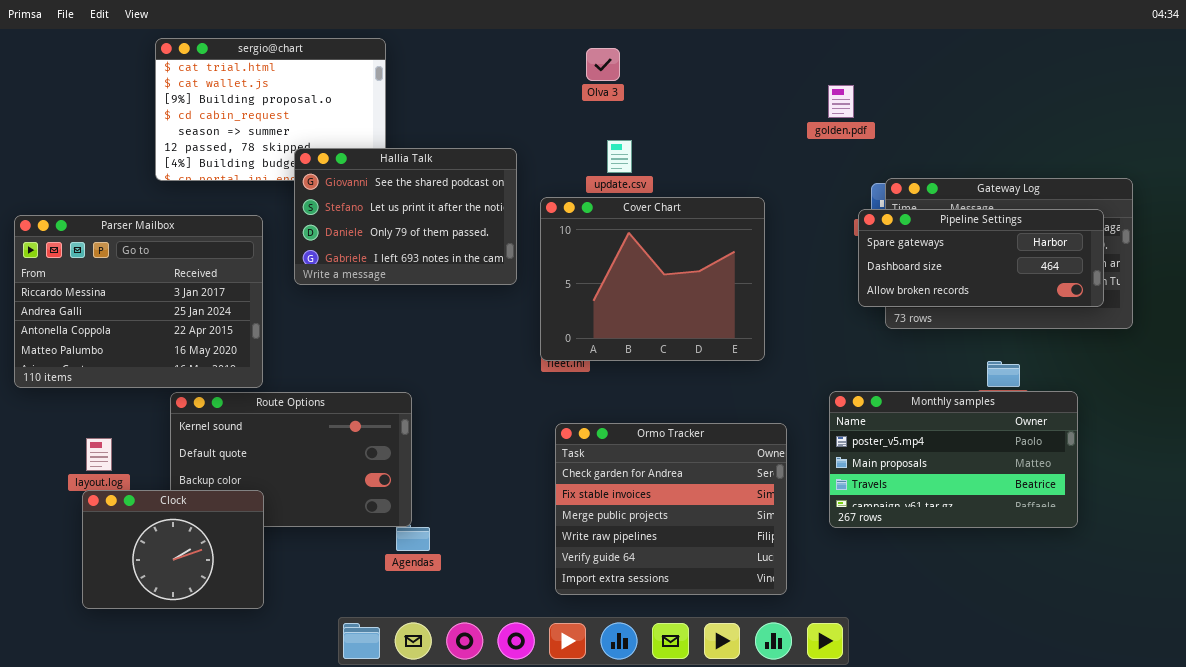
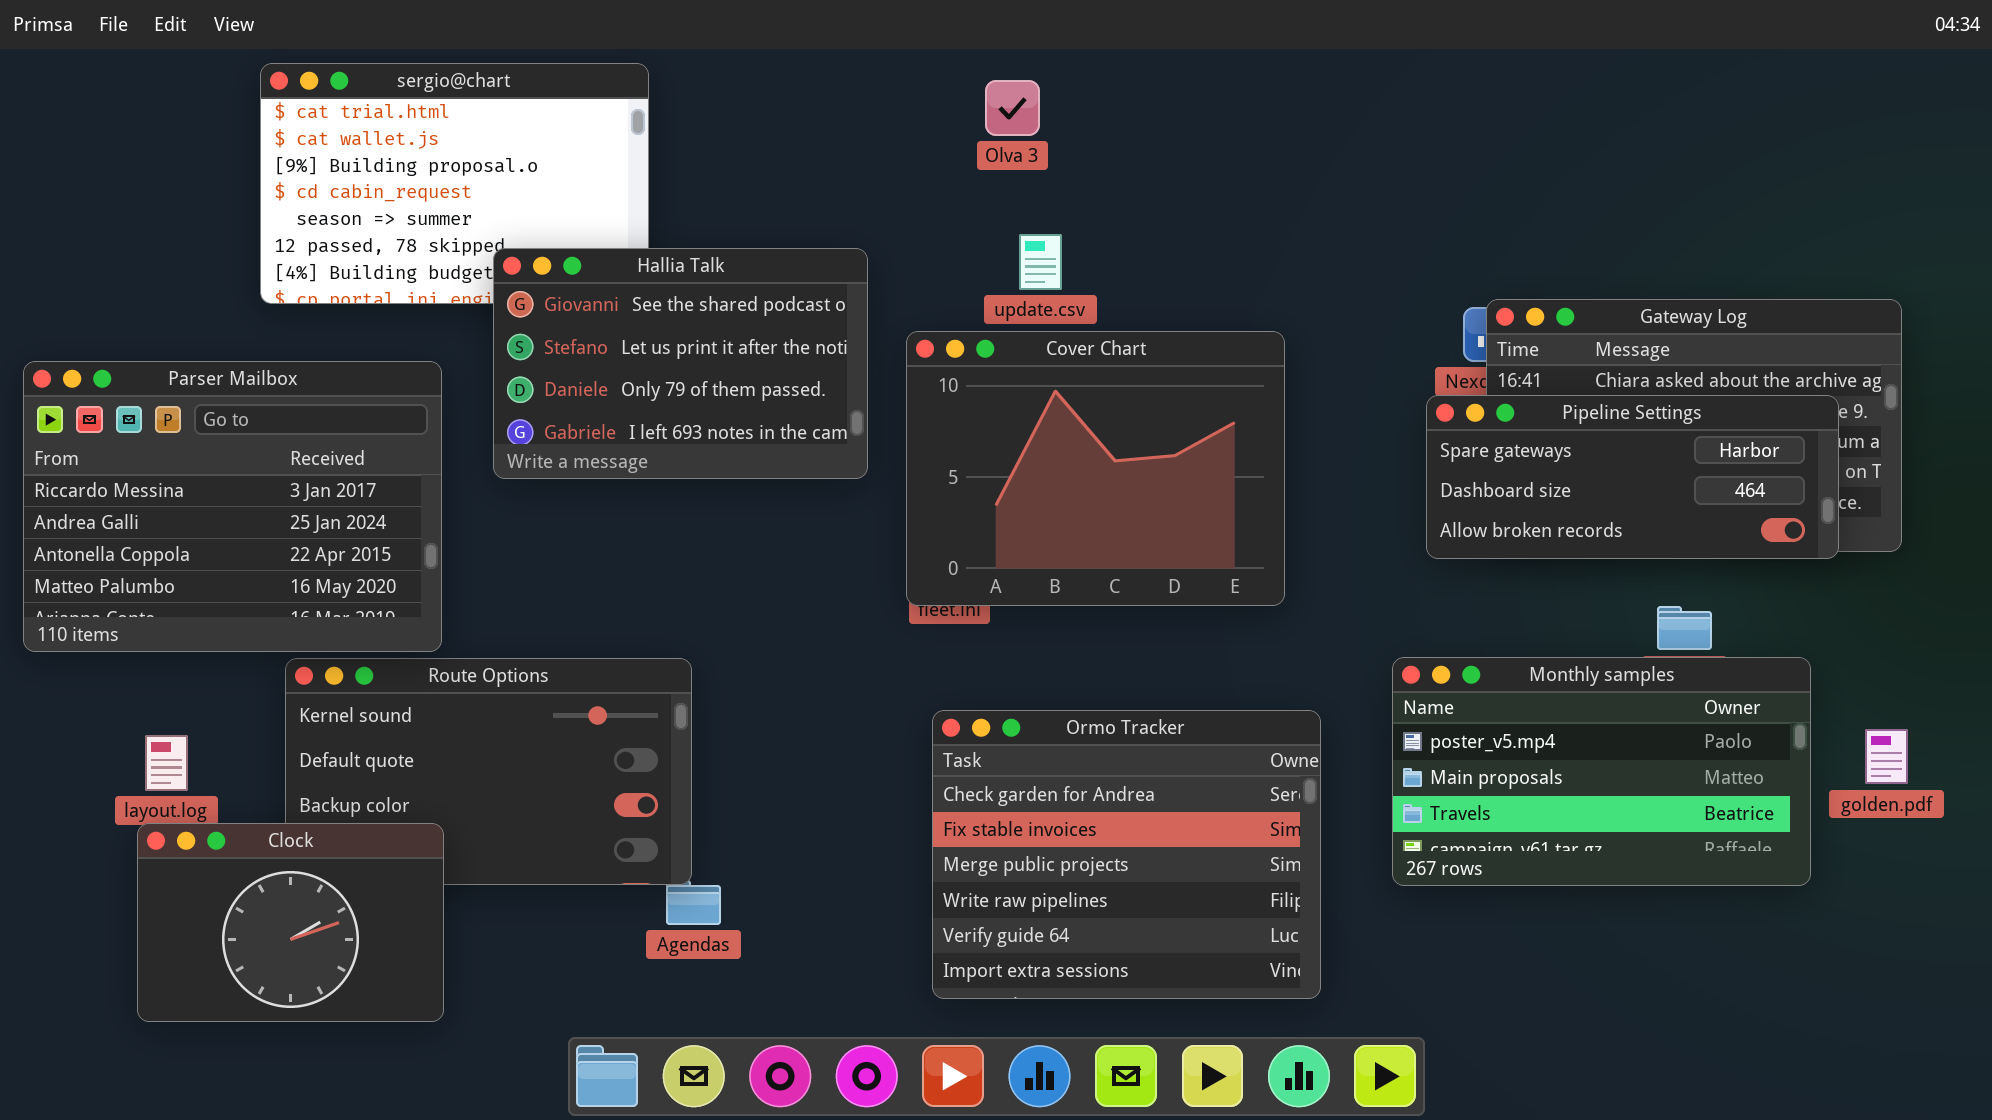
golden.pdf: [828,85,854,118] -> [1865,729,1908,784], moved
Pipeline Settings: [858,209,1104,307] -> [1426,395,1839,559], moved

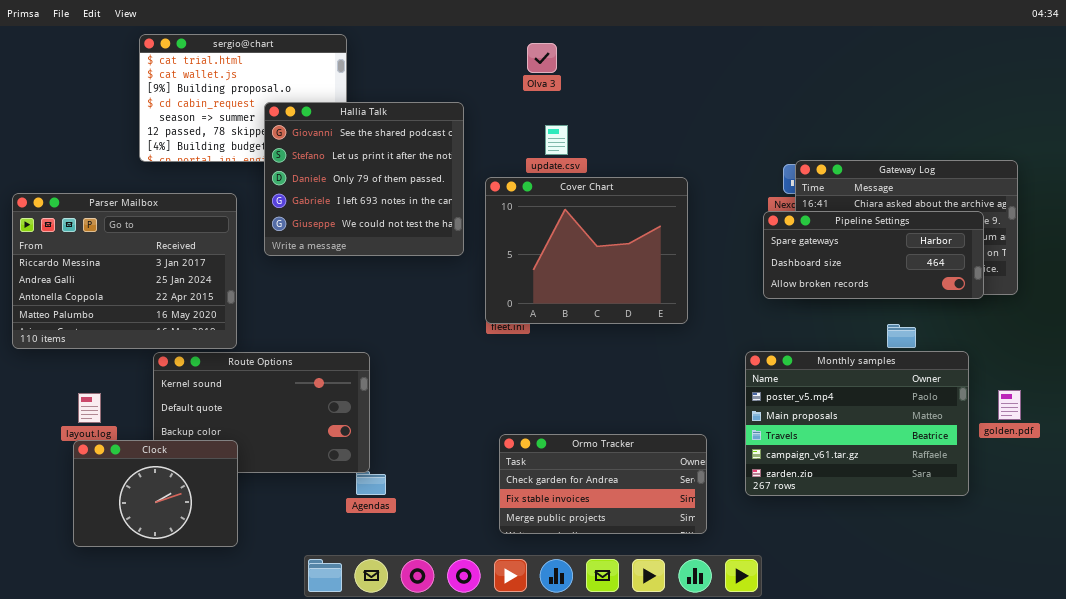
Hallia Talk: [493,248,868,479] -> [264,102,464,256], resized
Monthly samples: [1392,657,1811,886] -> [745,351,969,496], resized
Ormo Tracker: [932,710,1321,999] -> [499,434,707,534], resized

